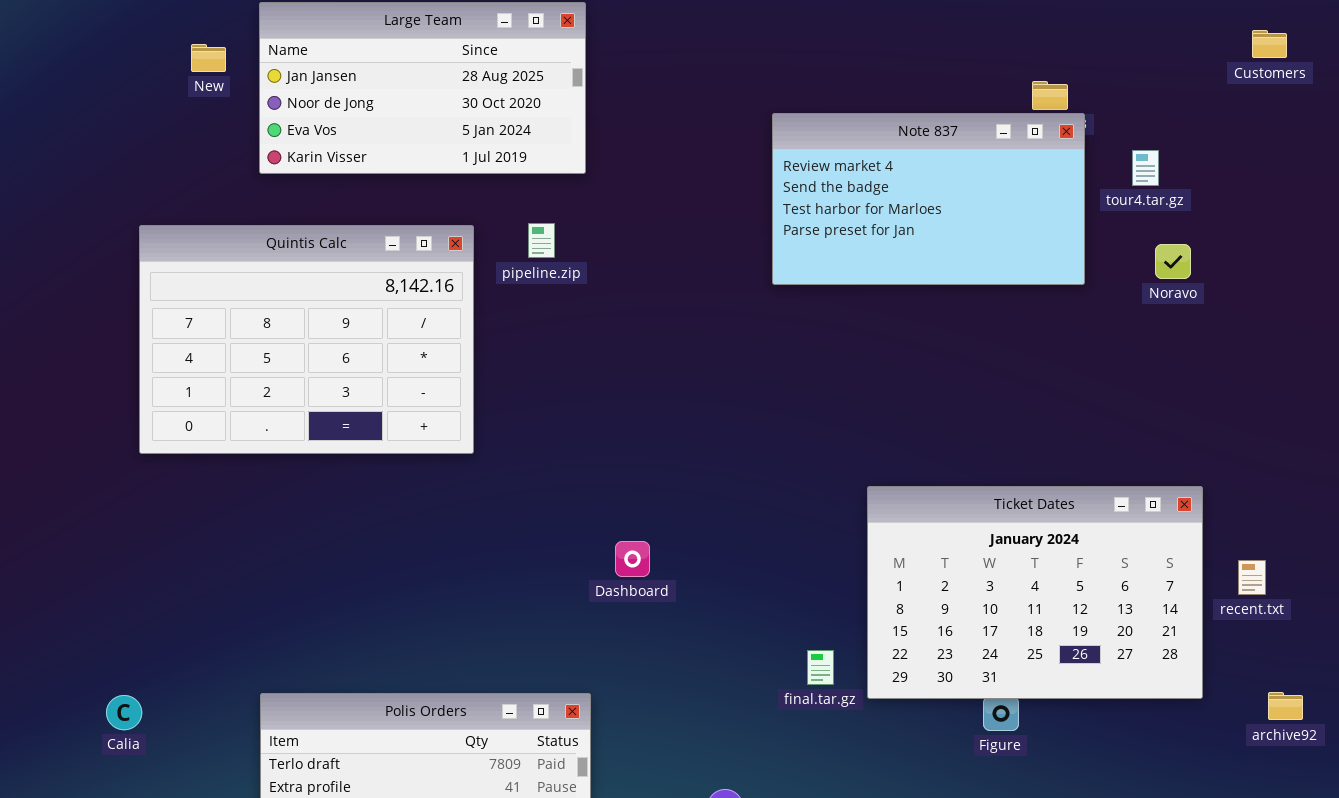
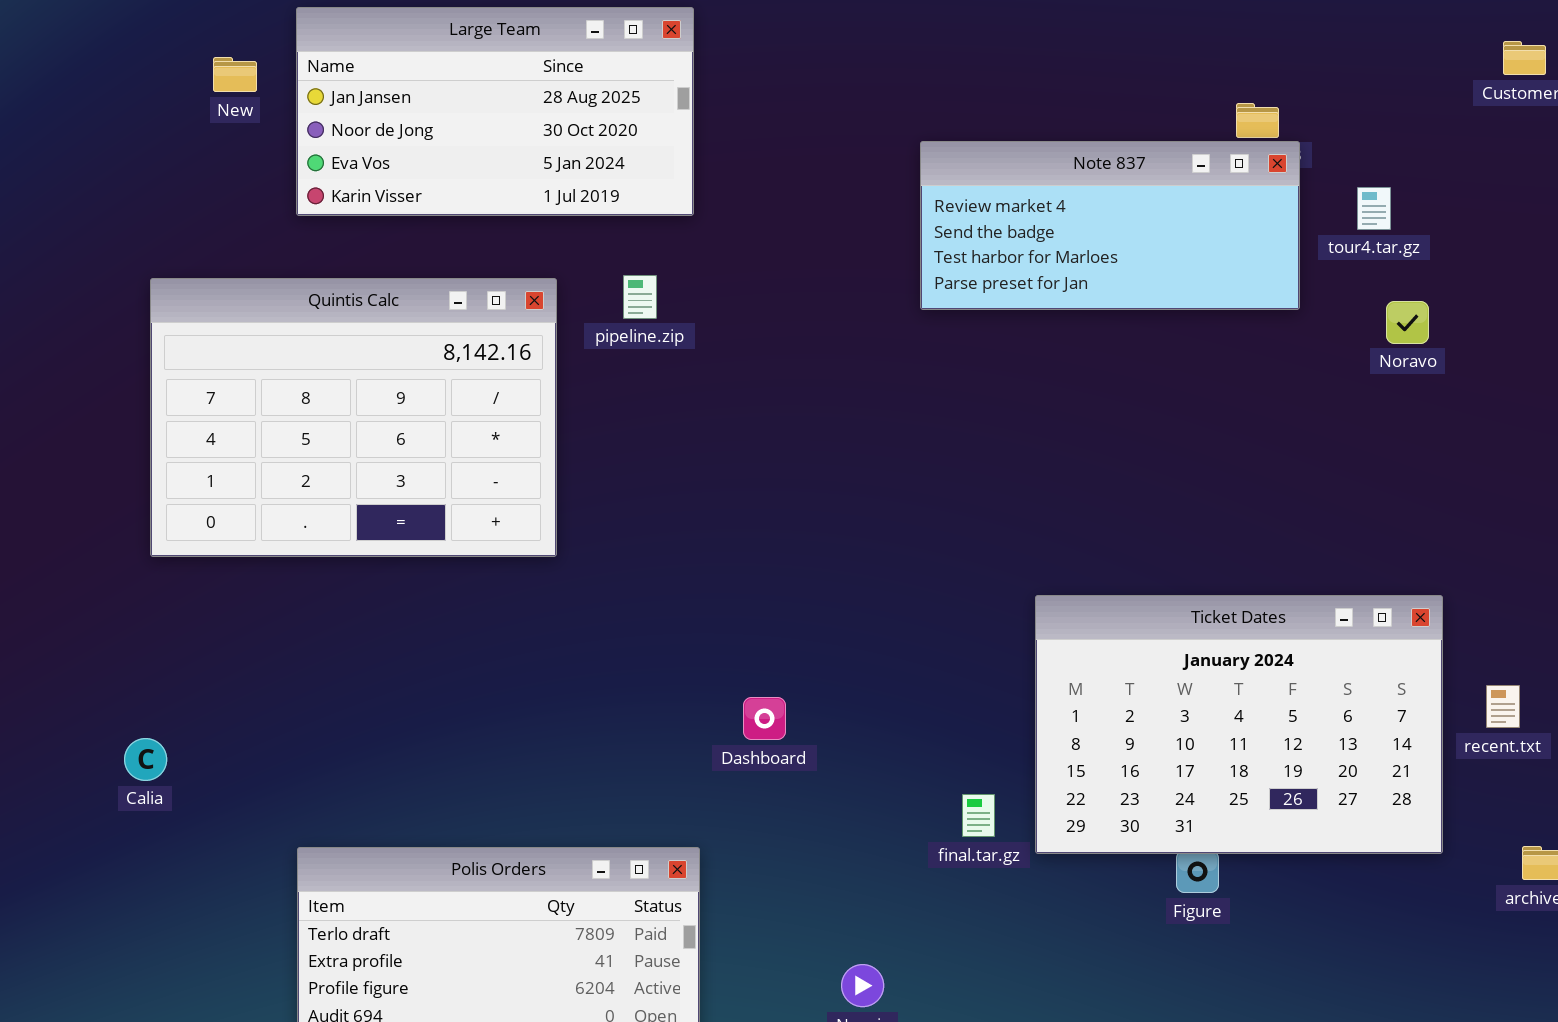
Note 837: [772,113,1085,285] -> [920,141,1300,310], resized
Dashboard: [615,541,650,577] -> [743,697,786,740], moved
Calia: [106,695,142,730] -> [124,738,167,781], moved

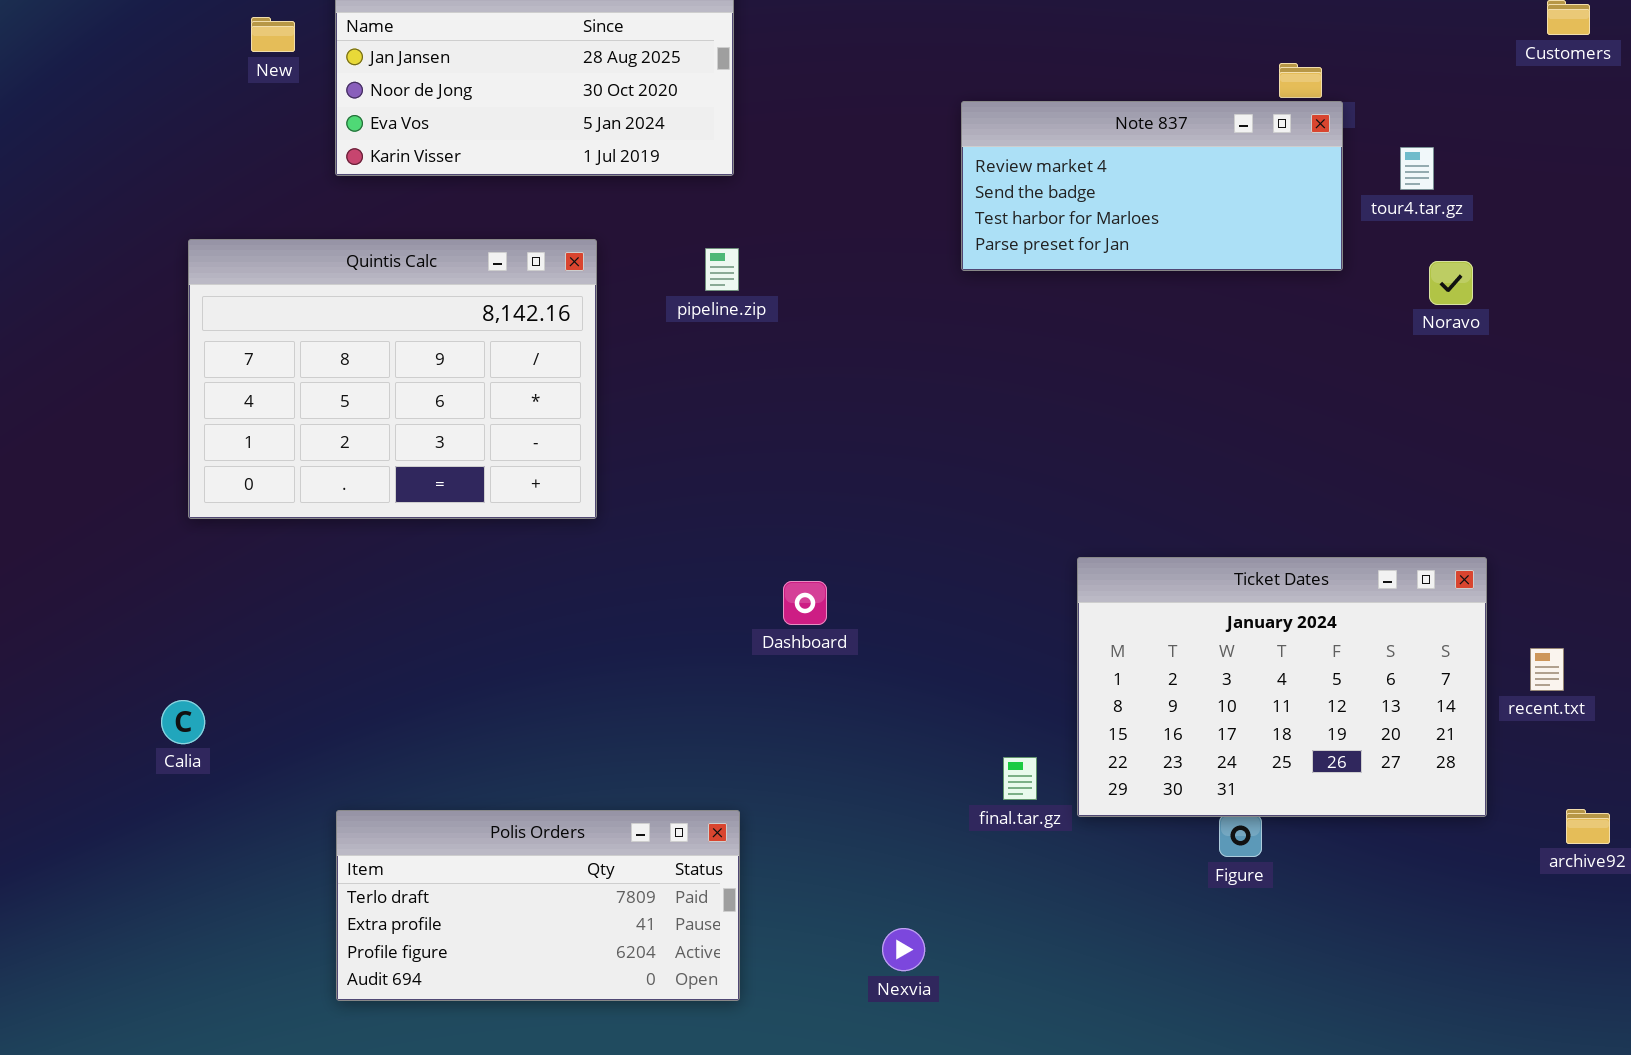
pipeline.zip: [623,275,657,319] -> [705,248,739,291], moved
Dashboard: [743,697,786,740] -> [783,581,827,625], moved

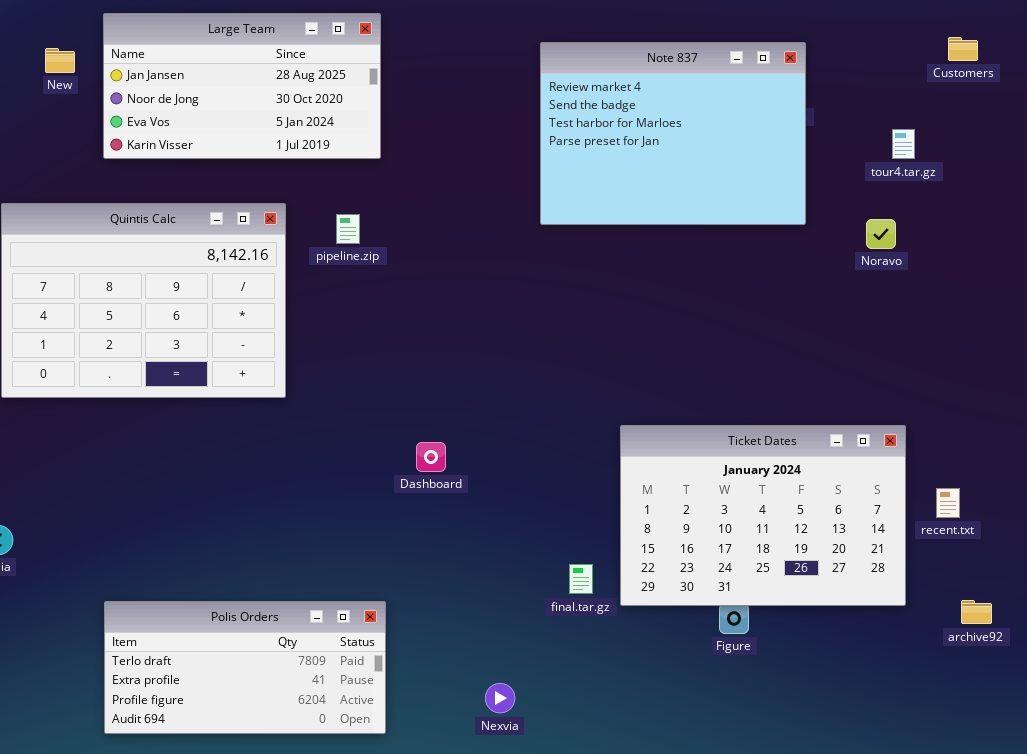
Note 837: [961,101,1343,271] -> [540,42,806,225], resized
tour4.tar.gz: [1400,147,1434,190] -> [892,129,915,159], moved
pipeline.zip: [705,248,739,291] -> [336,214,360,244], moved

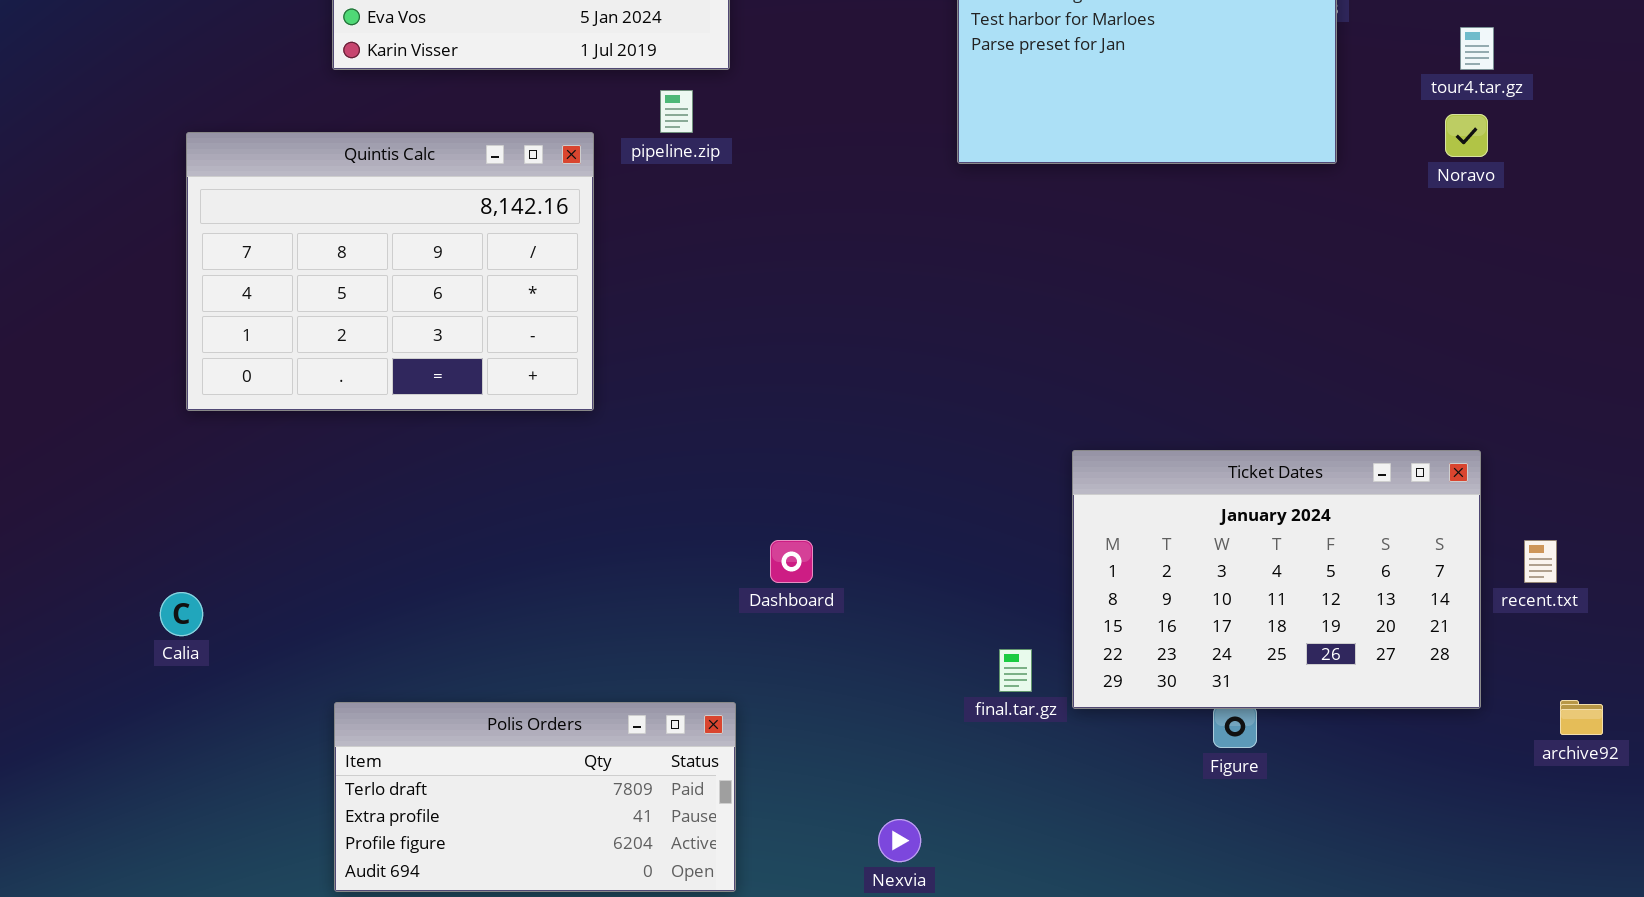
pipeline.zip: [336,214,360,244] -> [660,90,693,133], moved
Noravo: [866,219,896,249] -> [1445,114,1488,157], moved
Dashboard: [416,442,446,472] -> [770,540,813,583], moved

